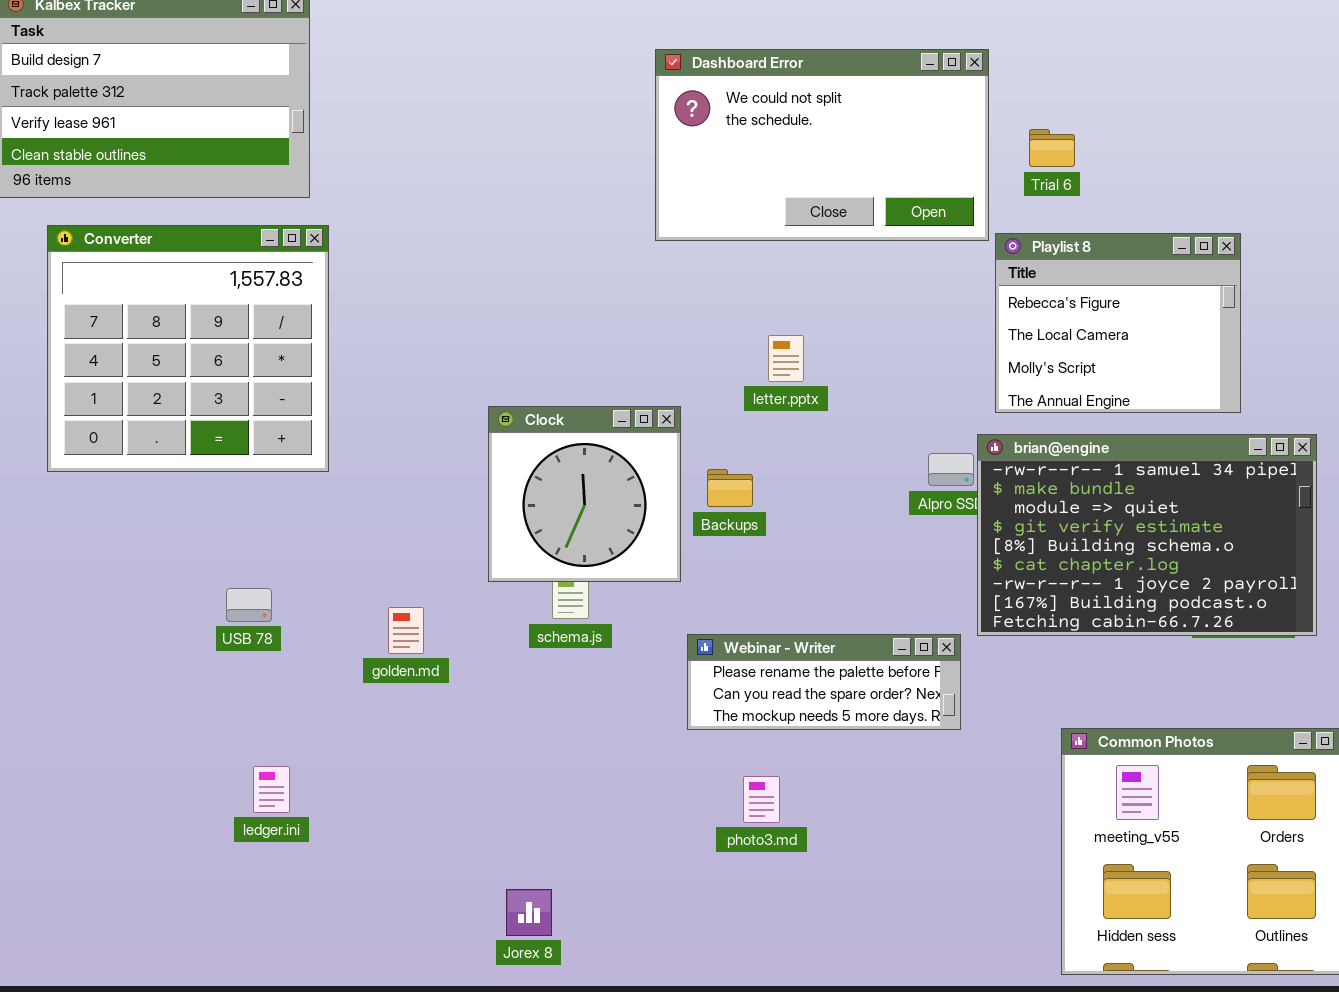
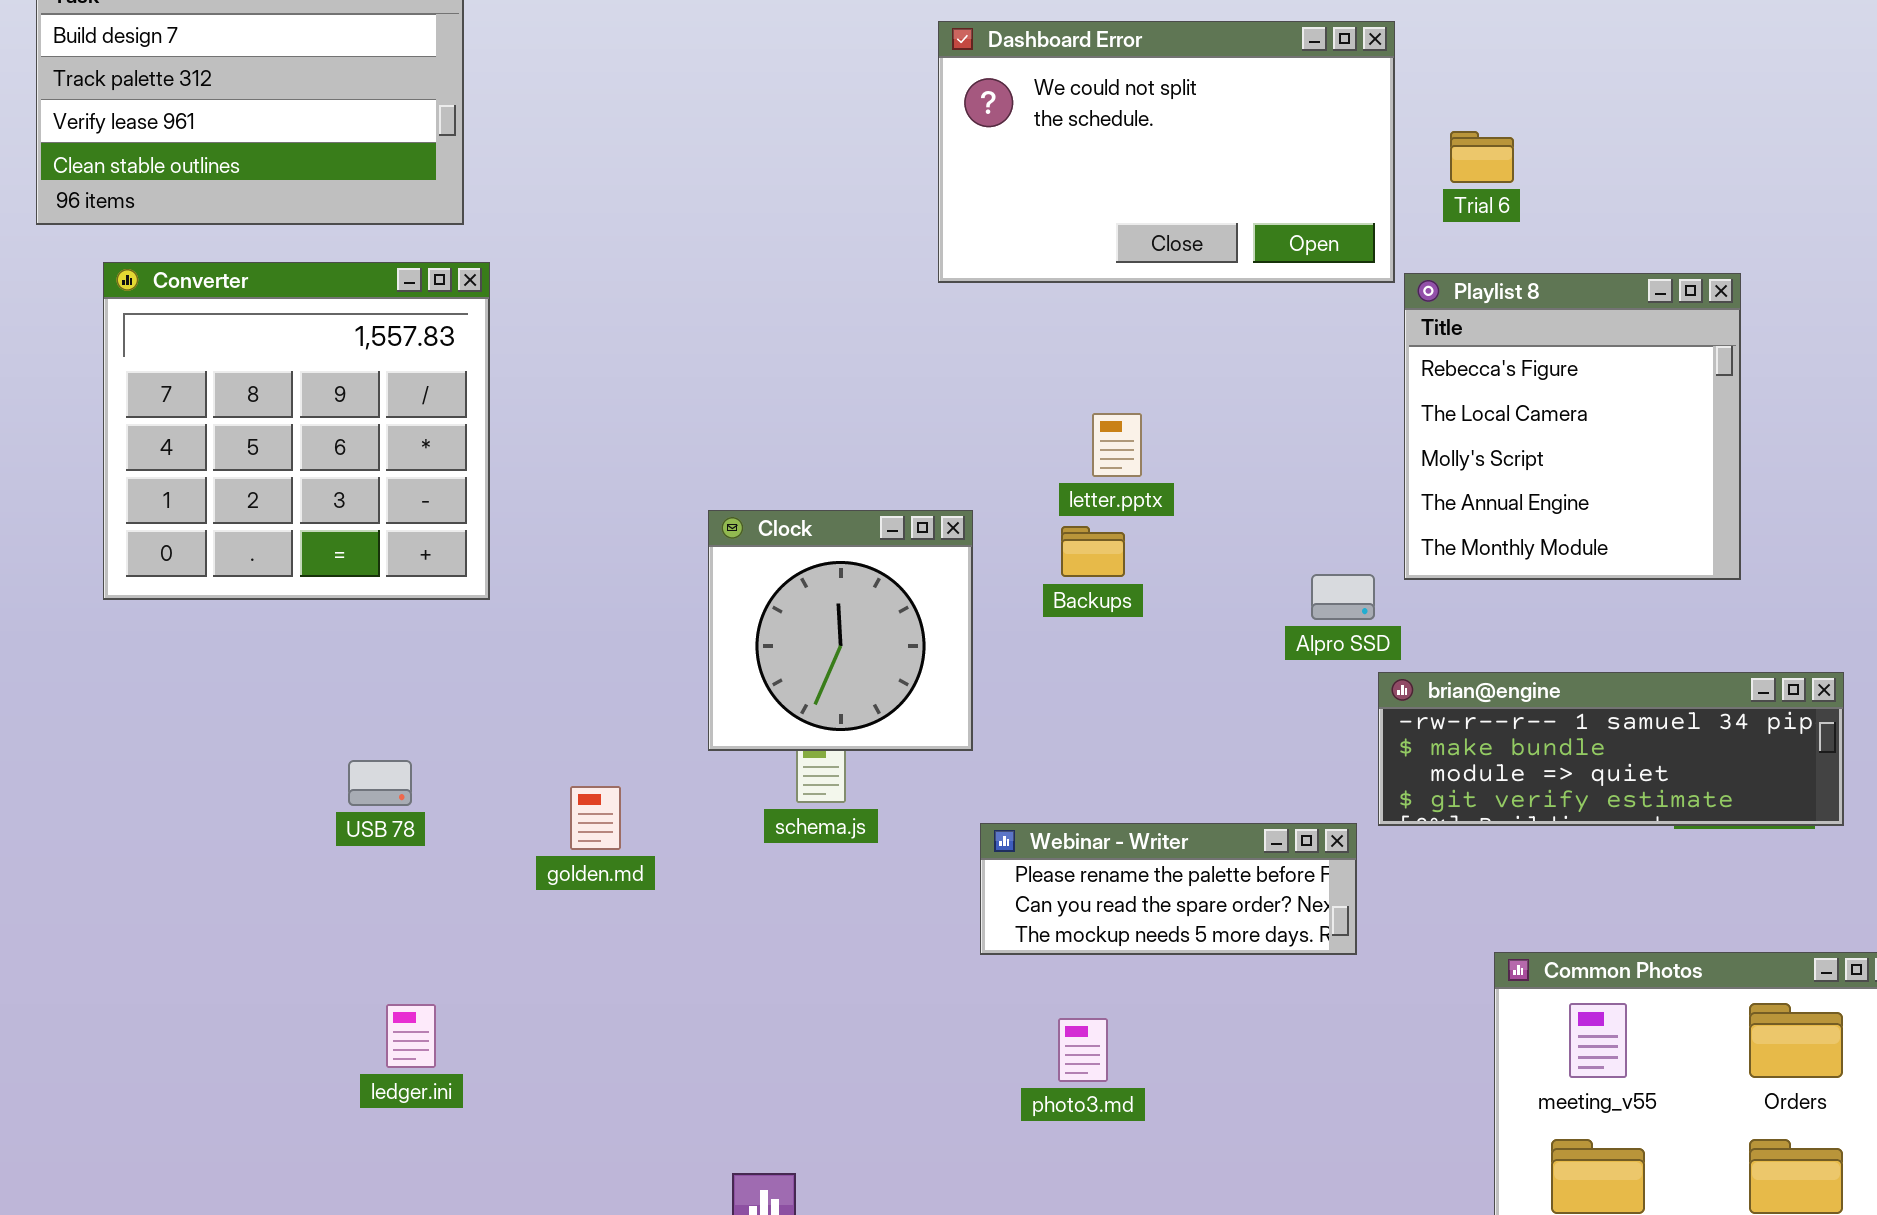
Playlist 8: [995,233,1241,413] -> [1404,273,1741,580], resized
brian@engine: [977,434,1317,636] -> [1378,672,1844,826], resized
Backups: [707,469,753,507] -> [1061,526,1125,577], moved

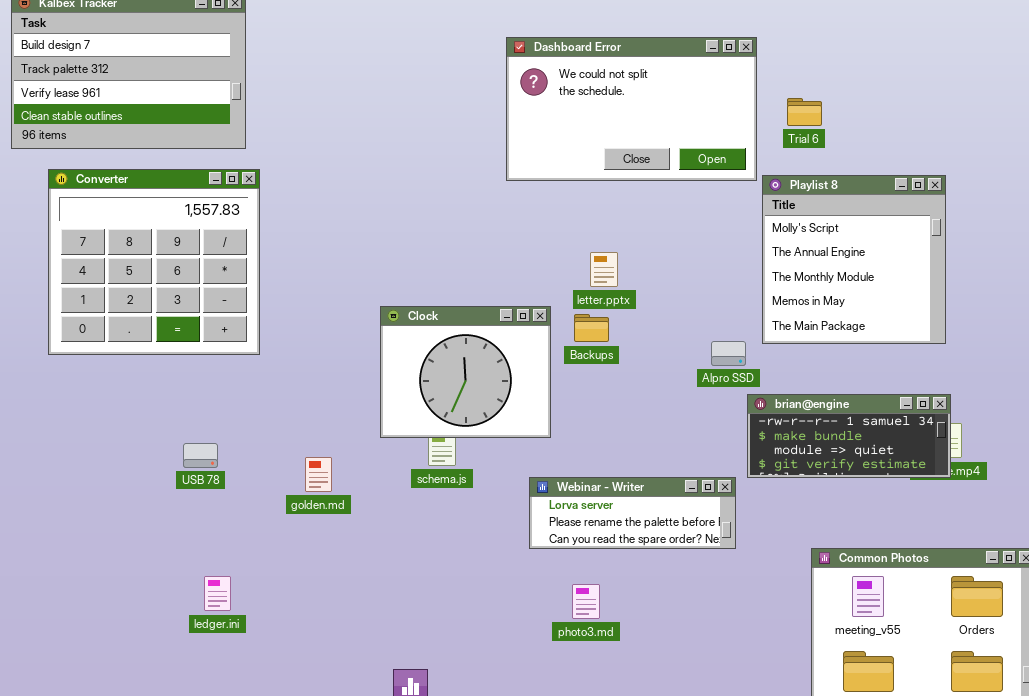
Playlist 8: [1404,273,1741,580] -> [762,175,946,344], scrolled down 2 rows
Clock: [708,510,973,751] -> [380,306,551,438], resized
brian@engine: [1378,672,1844,826] -> [747,394,951,478], resized
Webinar - Writer: [980,823,1357,955] -> [529,477,736,549], scrolled up 1 row

